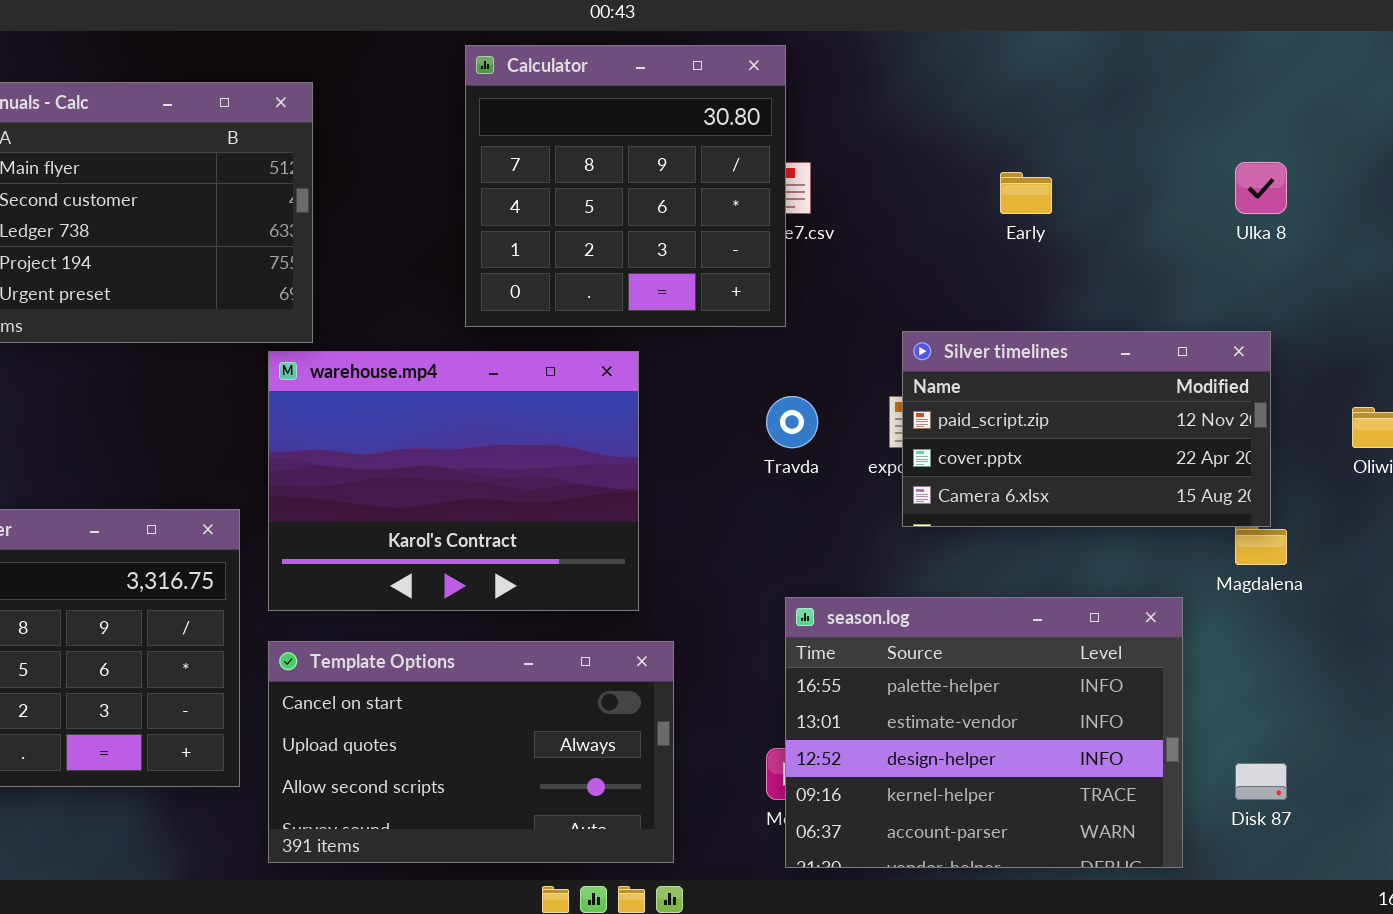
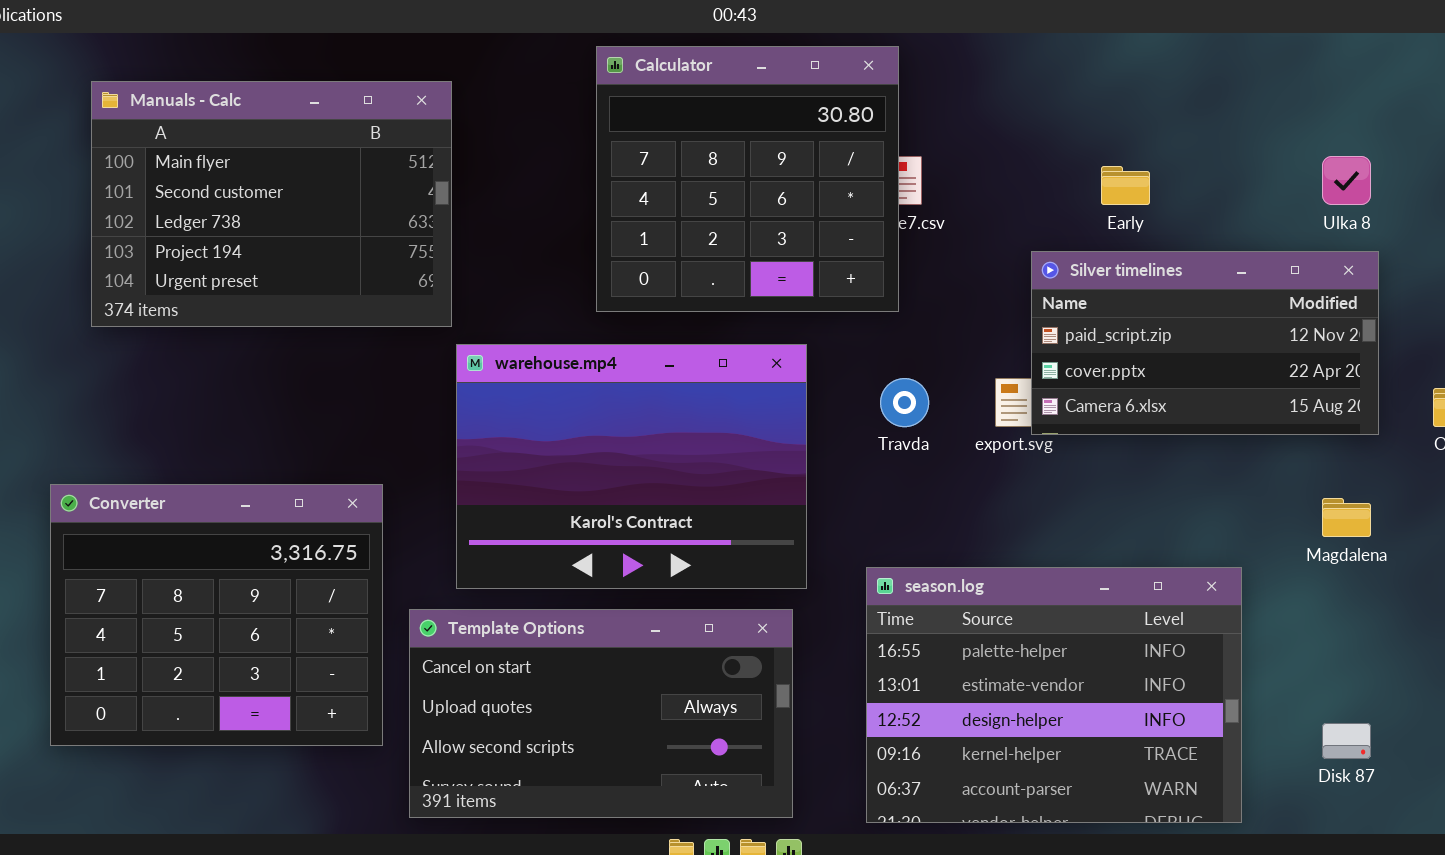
Silver timelines: [902,331,1271,527] -> [1031,251,1379,435], moved
warehouse.mp4: [268,351,639,611] -> [456,344,807,589], moved
season.log: [785,597,1183,868] -> [866,567,1242,823], moved

